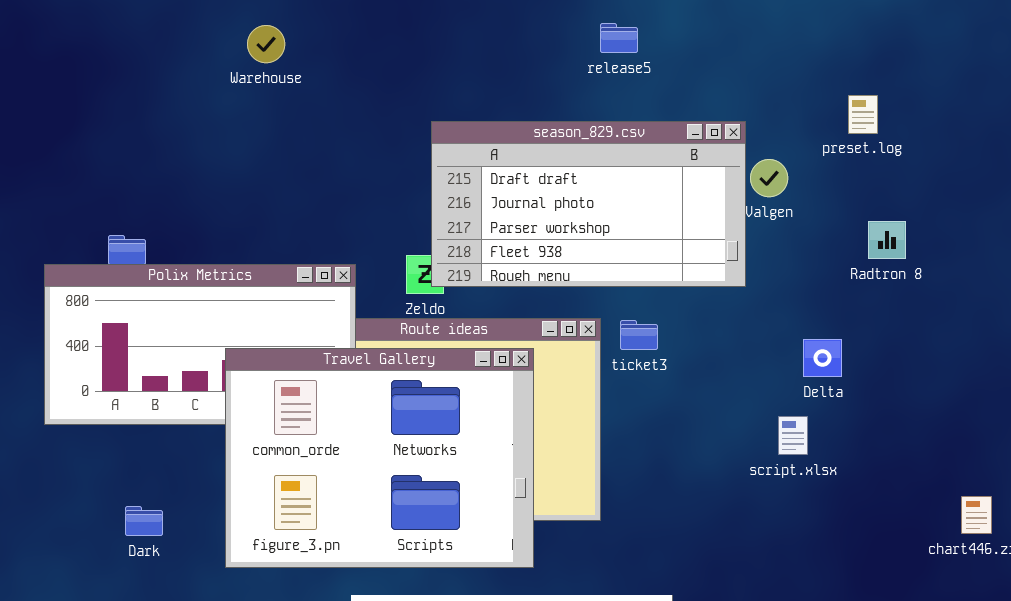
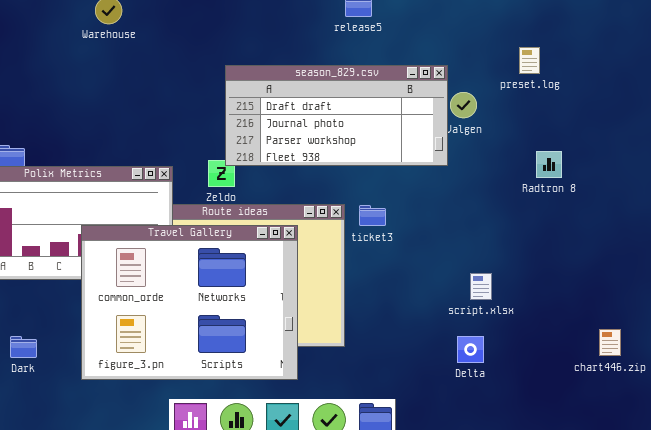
season_829.csv: [431,121,746,287] -> [225,65,448,166], resized
Radtron 8: [868,221,906,259] -> [536,151,562,178], moved
Delta: [803,339,842,377] -> [457,336,484,363], moved

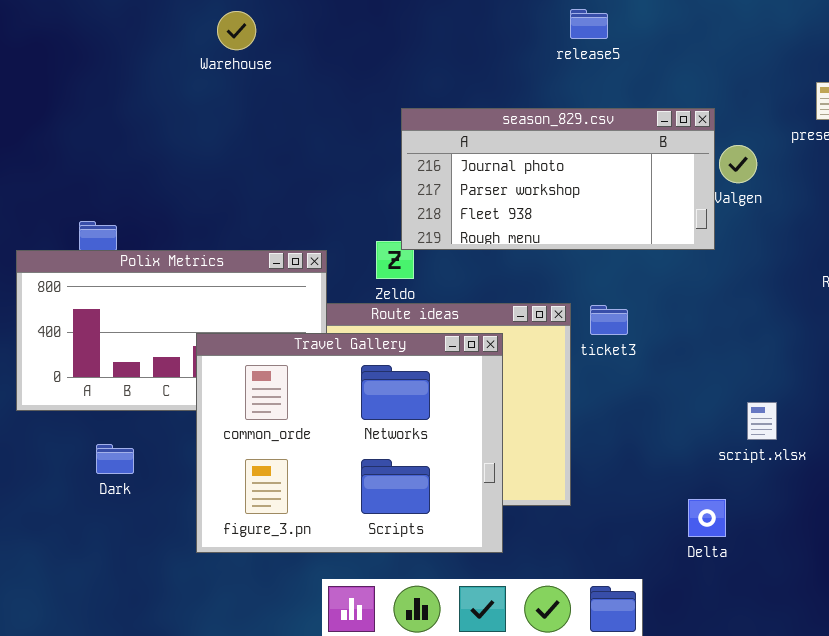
season_829.csv: [225,65,448,166] -> [401,108,715,250], scrolled down 1 row
Delta: [457,336,484,363] -> [688,499,726,537], moved
Dark: [10,336,37,358] -> [96,444,134,474], moved

